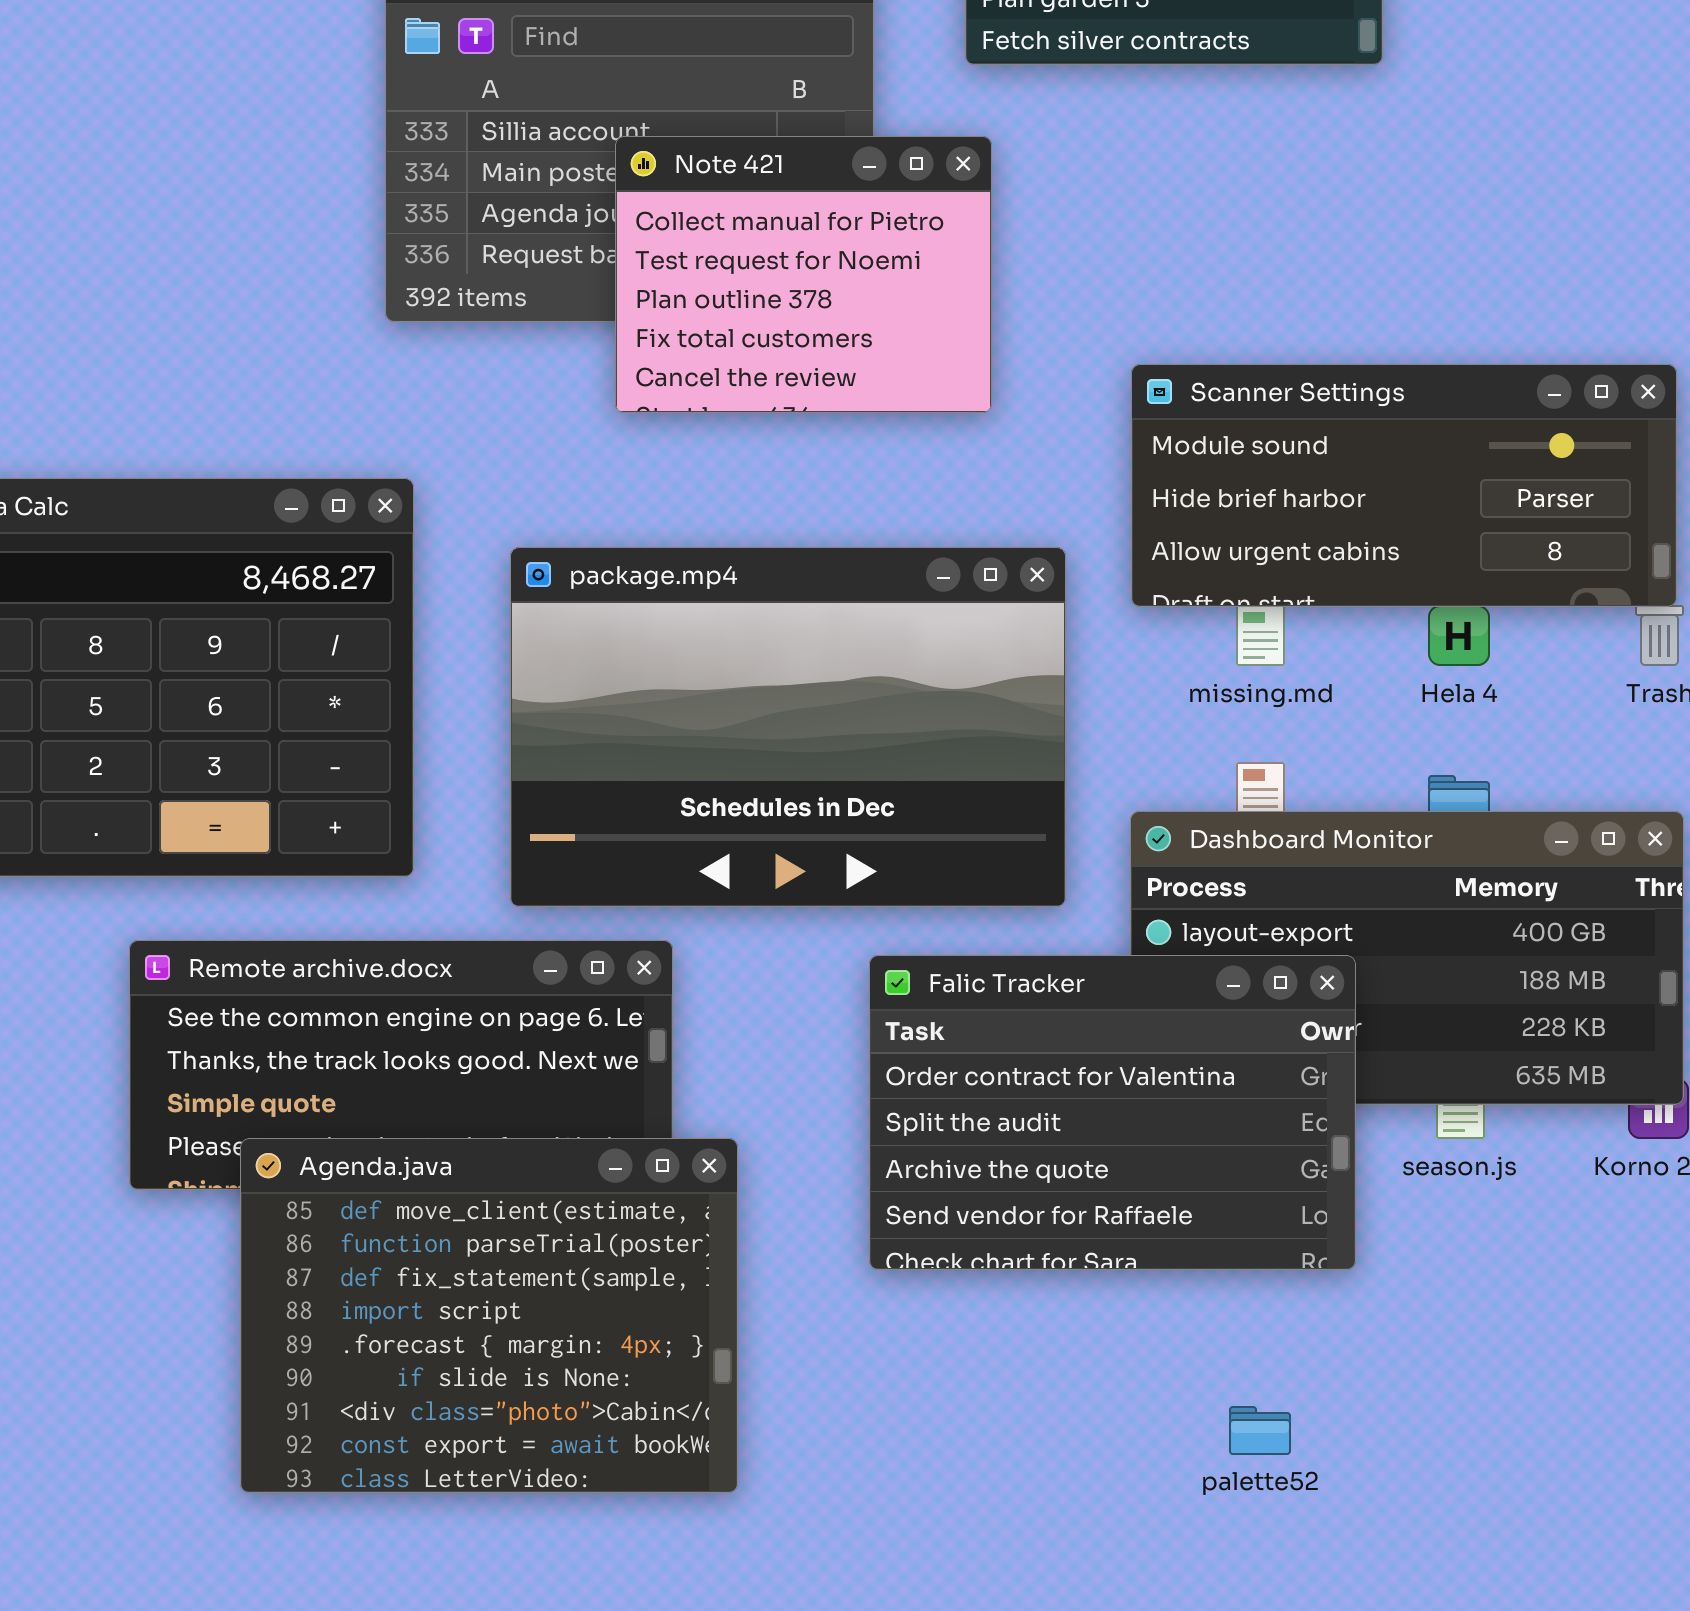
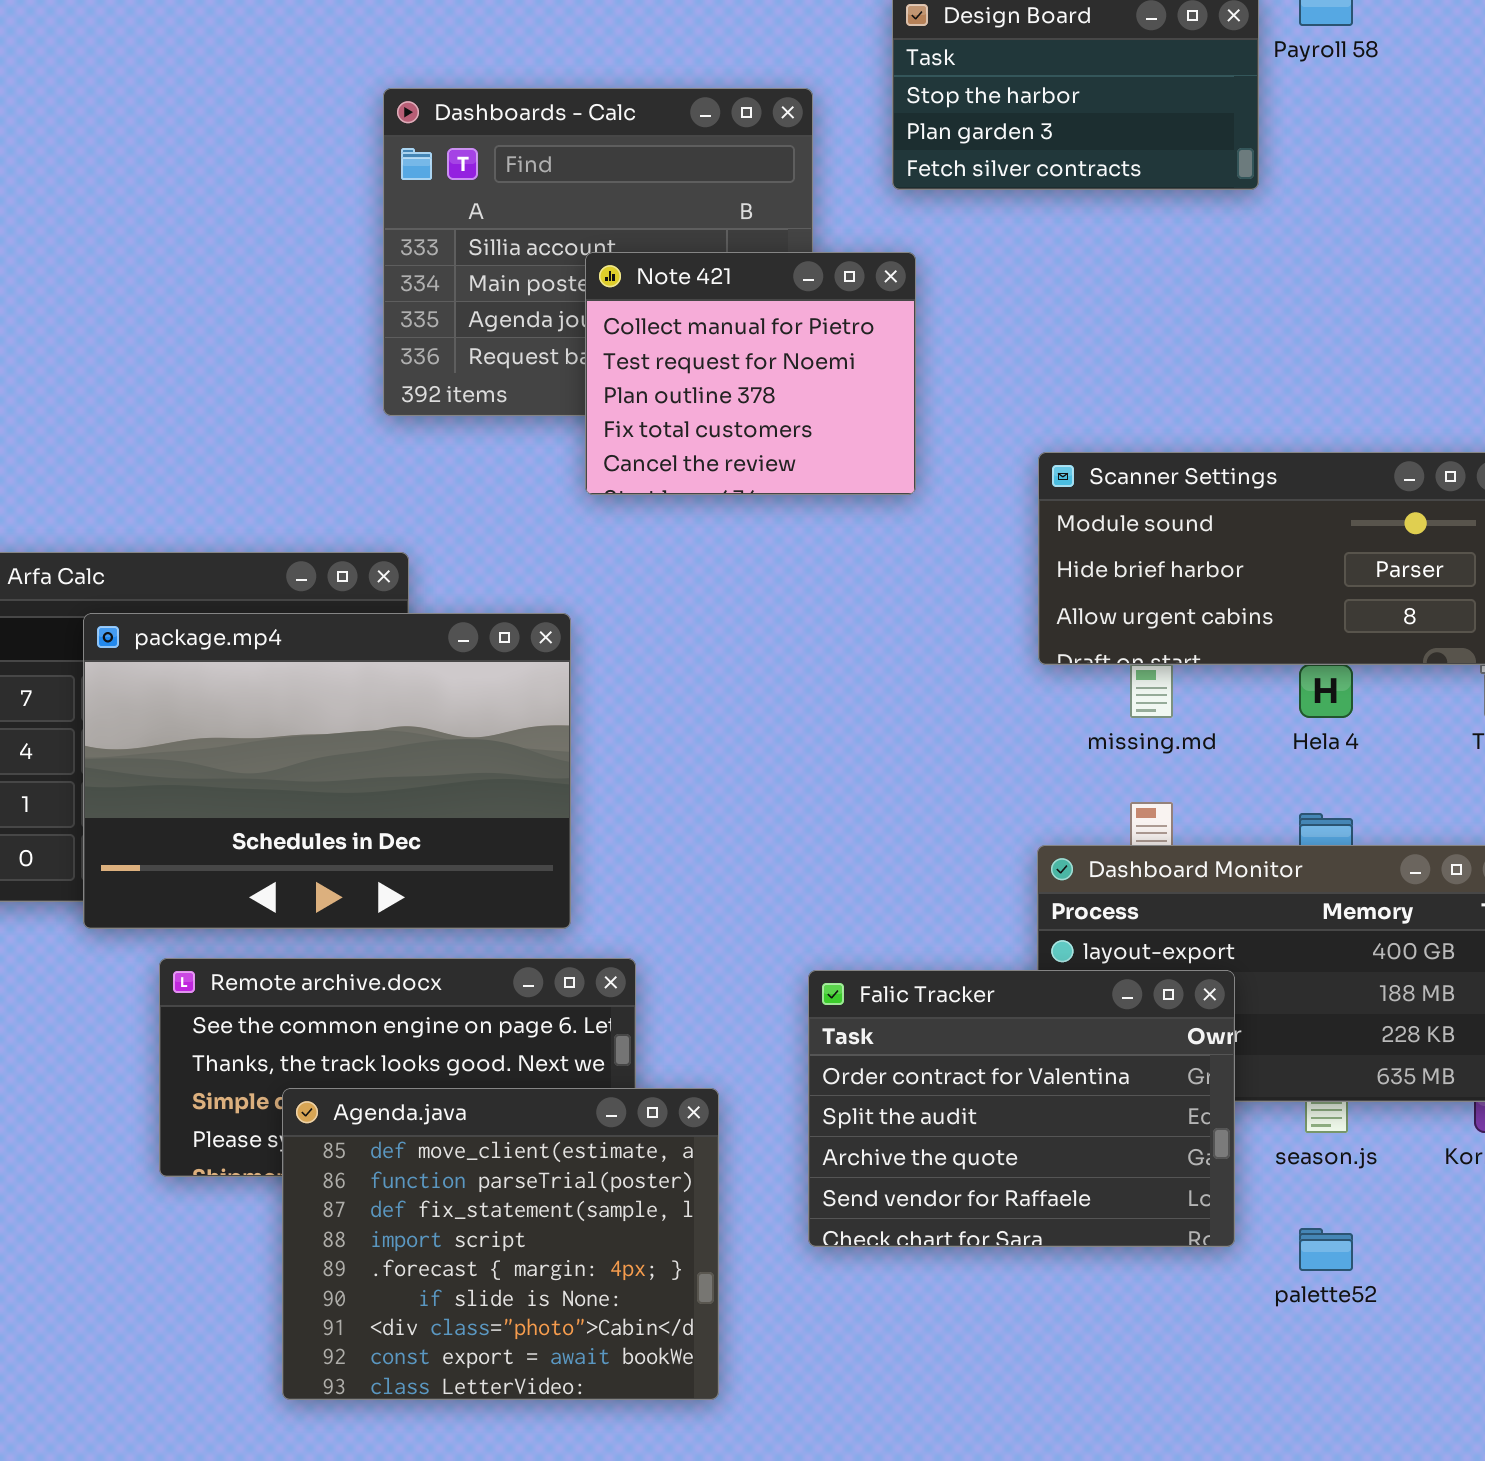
package.mp4: [510,547,1066,907] -> [83,613,571,929], moved
Agenda.java: [240,1138,738,1493] -> [282,1088,719,1400], moved
palette52: [1229,1406,1291,1455] -> [1299,1228,1353,1271], moved

